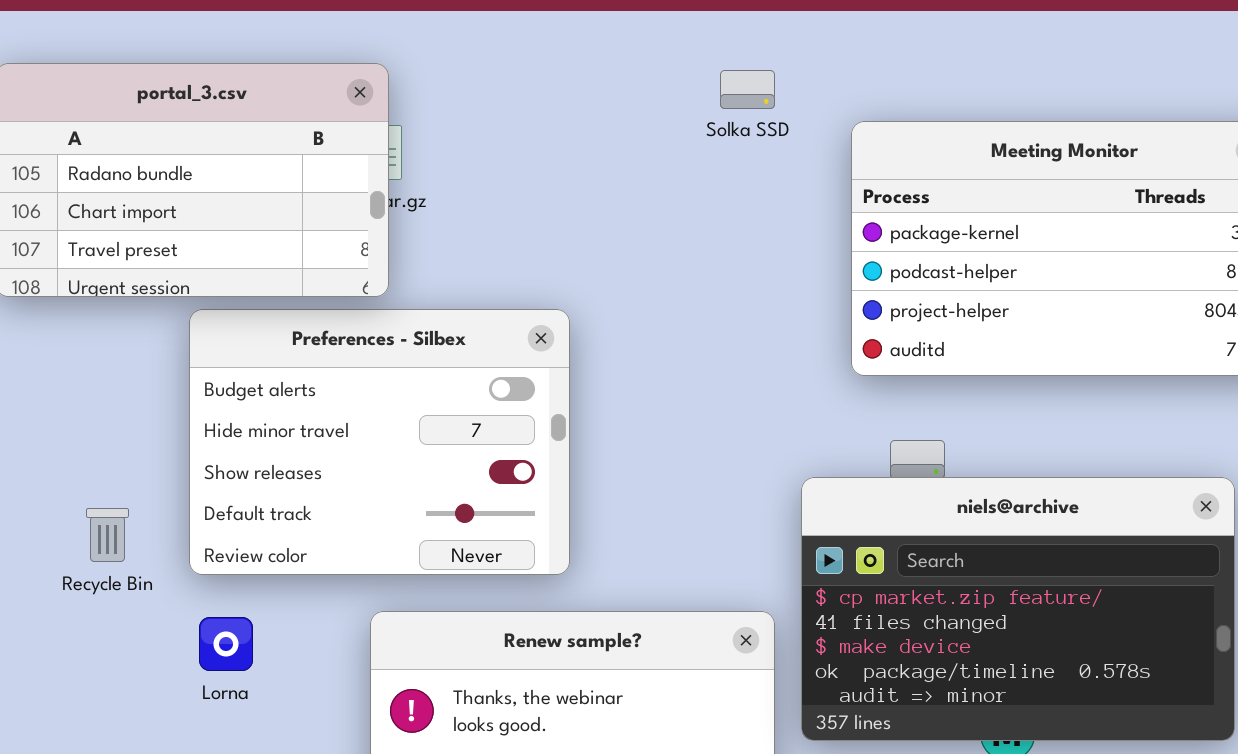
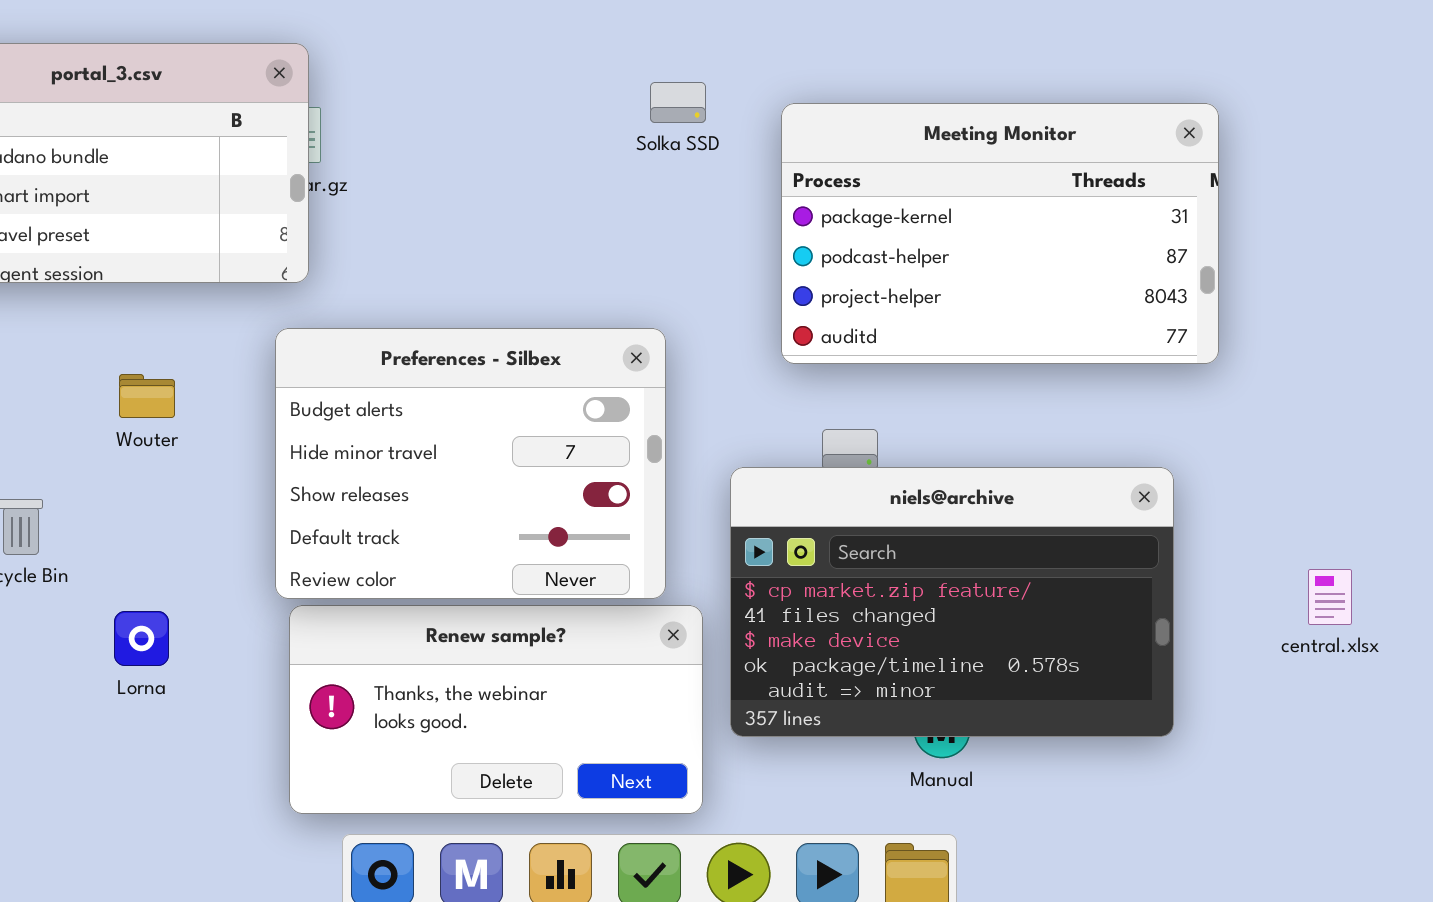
Solka SSD: [720,70,775,109] -> [650,82,706,123], moved
Preferences - Silbex: [189,309,570,575] -> [275,328,666,599], moved

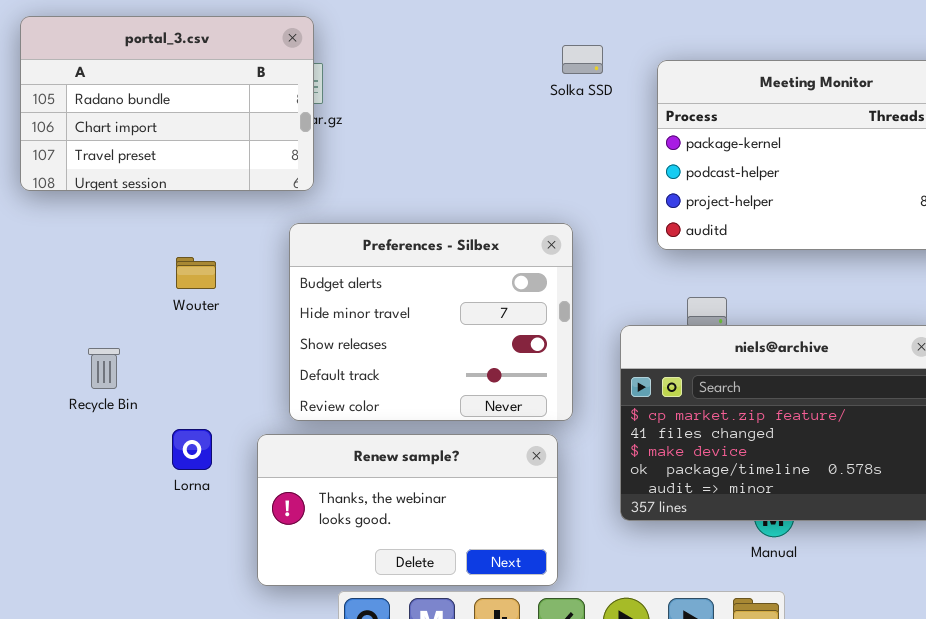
Renew sample?: [289,605,703,814] -> [257,434,558,586], moved

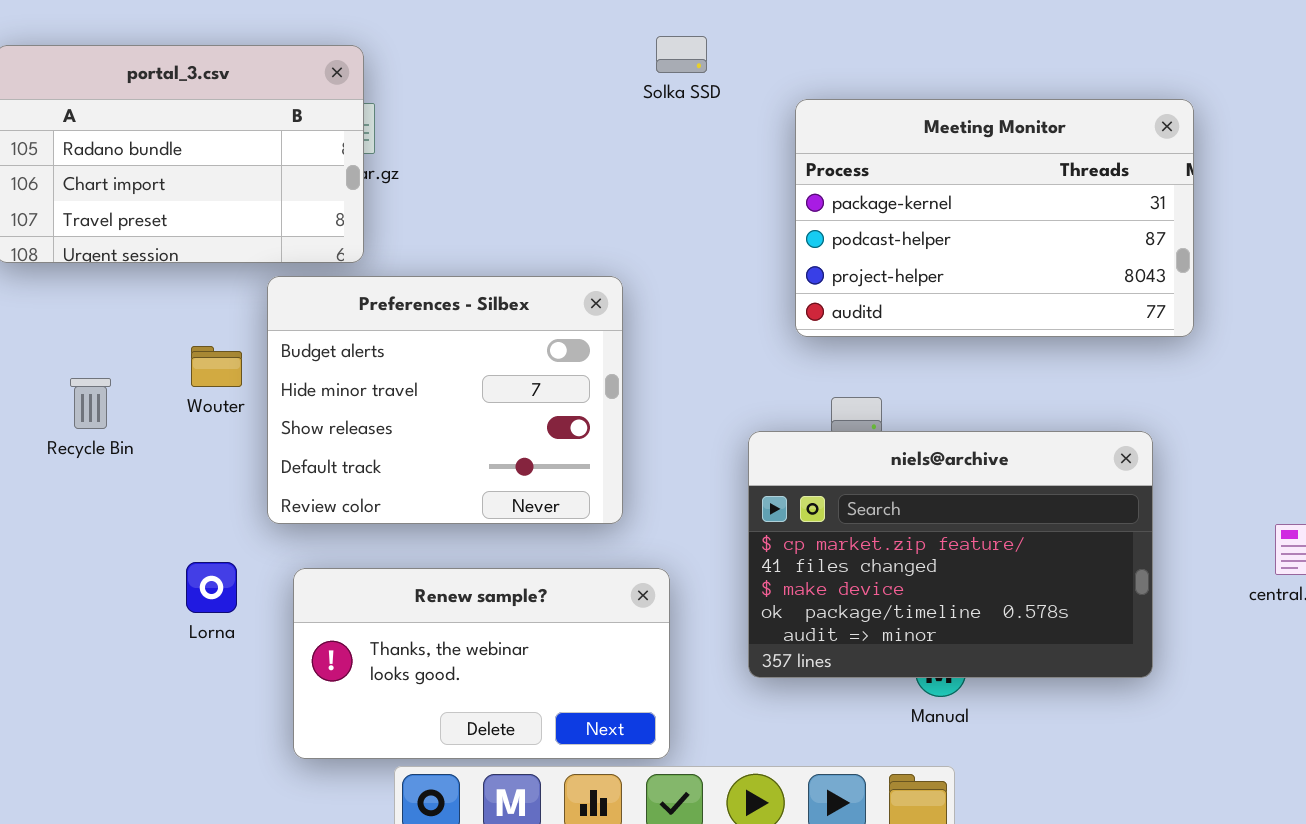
Solka SSD: [562,45,603,74] -> [656,36,707,73], moved
Preferences - Silbex: [289,223,573,421] -> [267,276,623,524], moved
Recycle Bin: [88,348,120,389] -> [70,378,111,429], moved

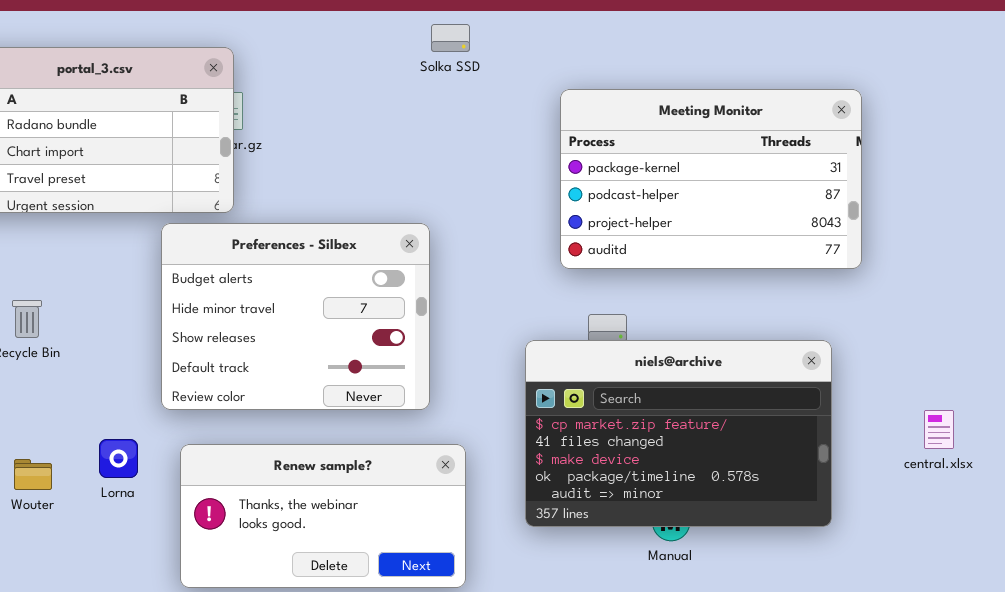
Solka SSD: [656,36,707,73] -> [431,24,470,52], moved
Wouter: [191,346,242,387] -> [14,459,52,490], moved

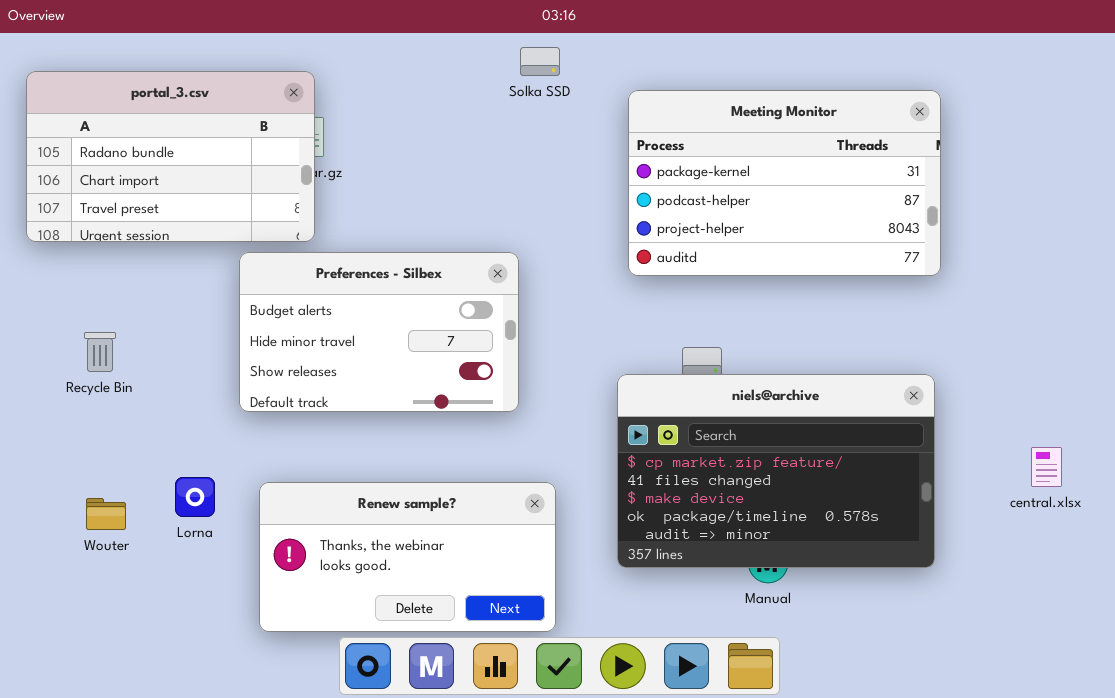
Meeting Monitor: [560,89,862,269] -> [628,90,941,276], moved
Preferences - Silbex: [161,223,430,410] -> [239,252,519,412], resized

